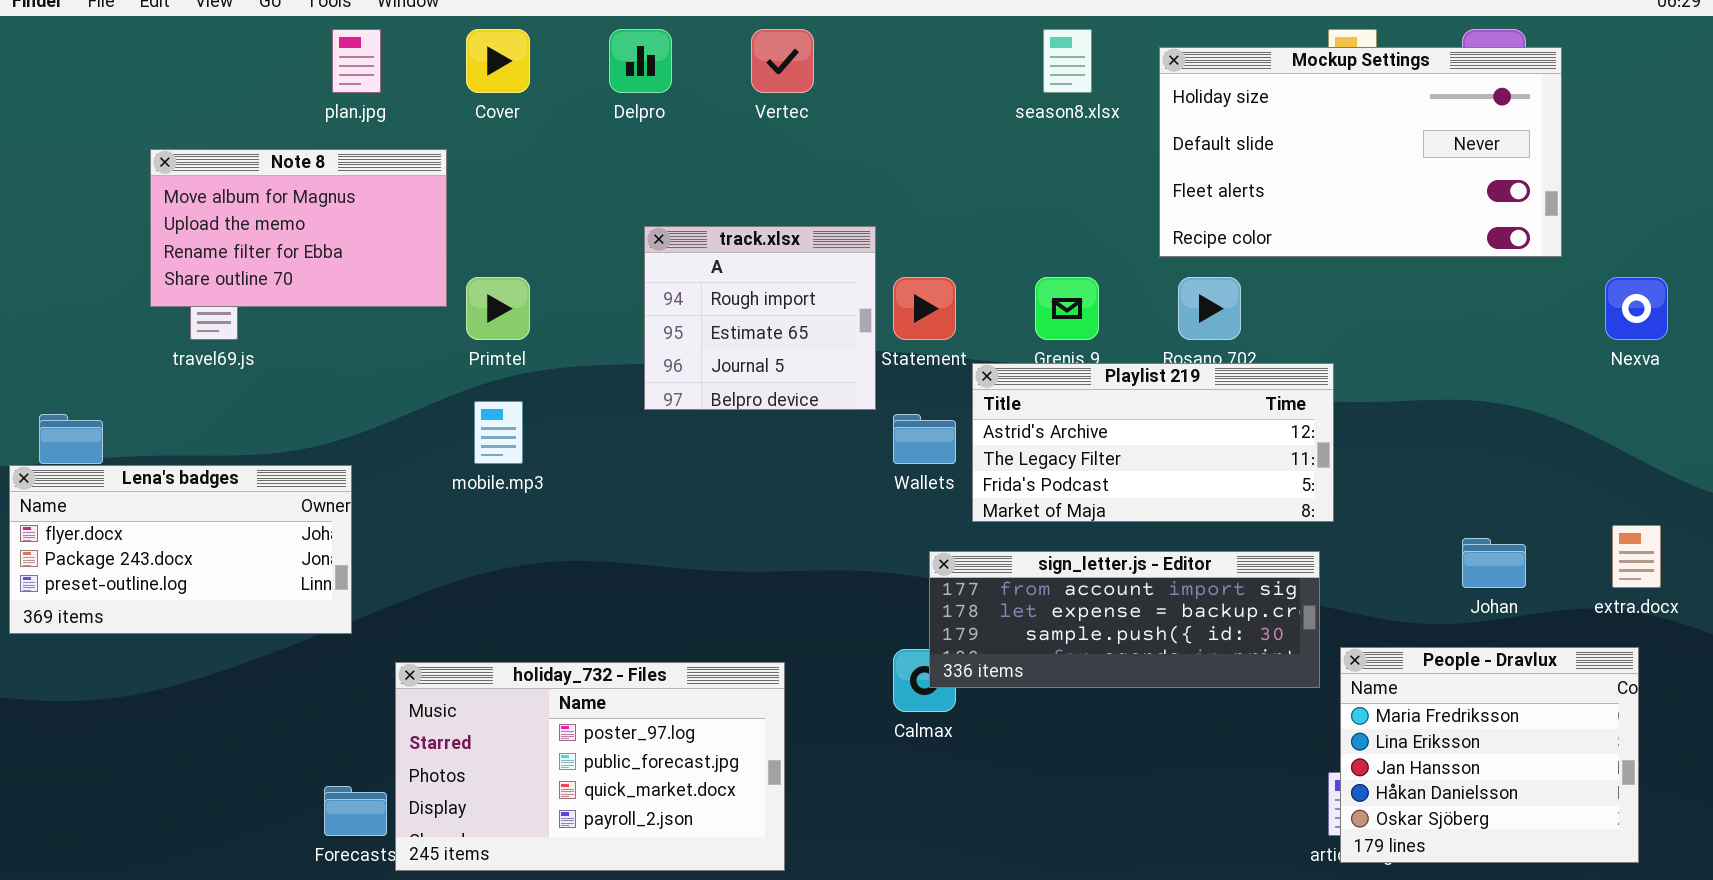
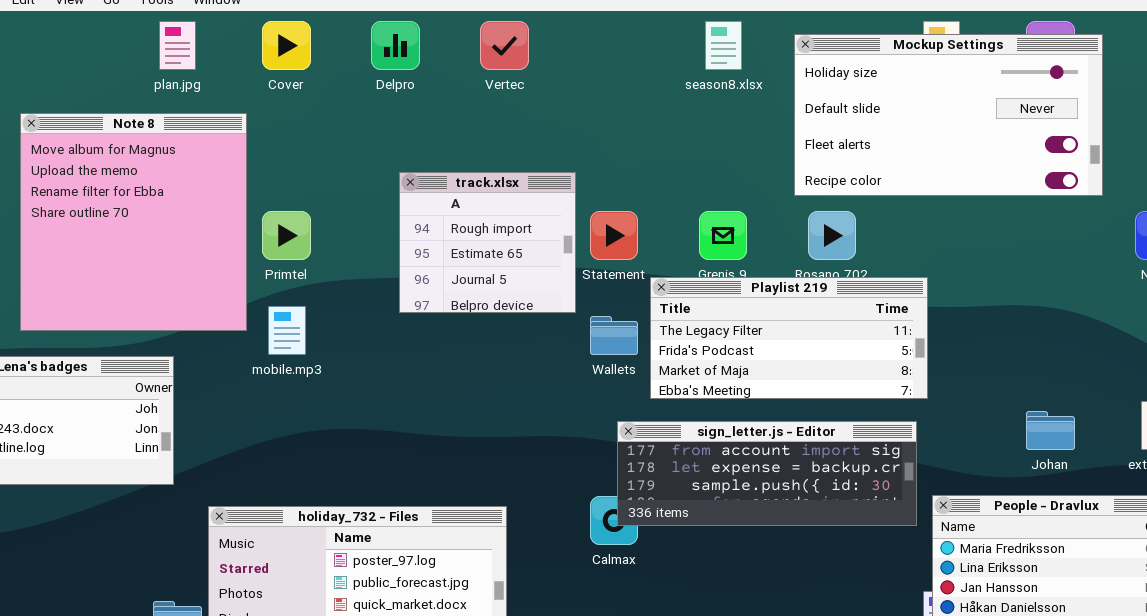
Note 8: [150,149,447,307] -> [20,113,247,331], resized
Playlist 219: [972,363,1334,522] -> [650,277,928,399], scrolled down 1 row

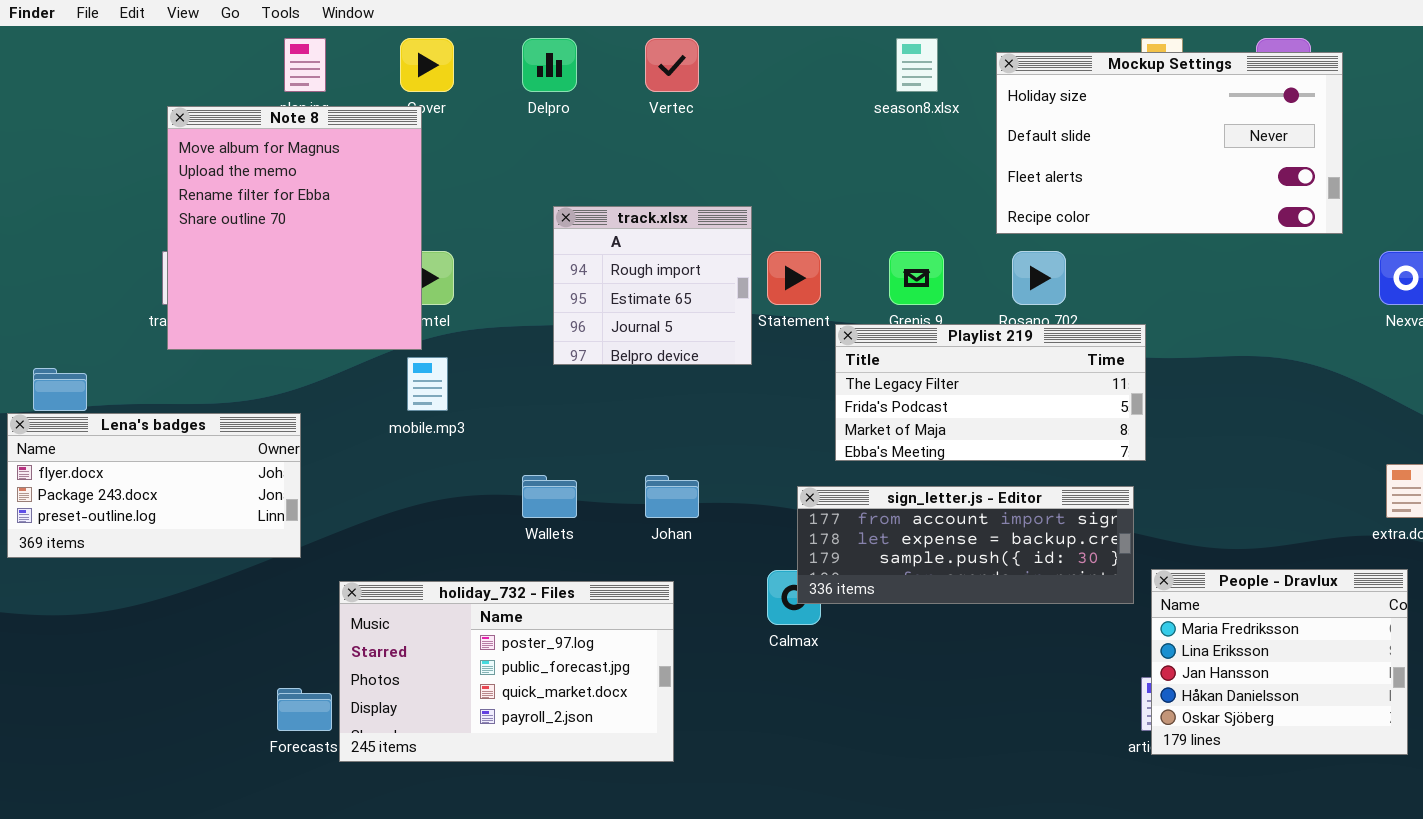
Note 8: [20,113,247,331] -> [167,106,422,350], moved
Wallets: [590,316,638,355] -> [522,475,577,518], moved
Johan: [1026,411,1075,450] -> [645,475,699,518], moved

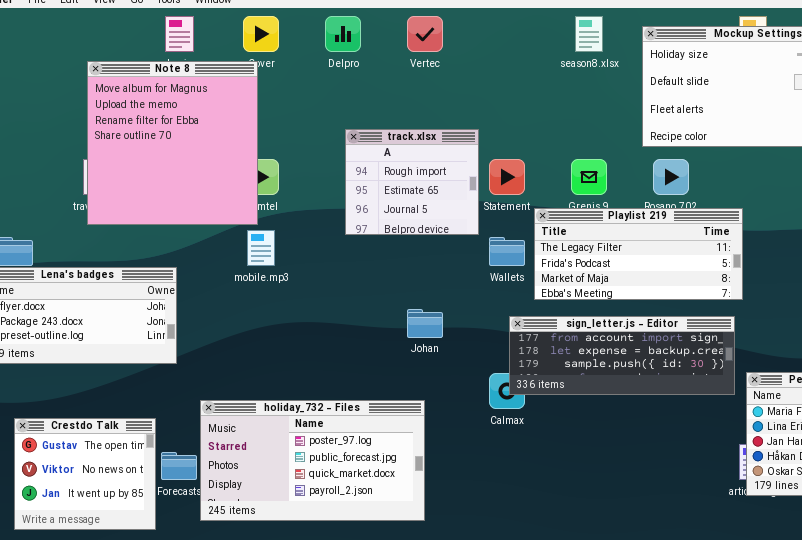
Wallets: [522,475,577,518] -> [489,237,525,266], moved
holiday_732 - Files: [339,581,674,762] -> [200,400,425,521], moved
Crestdo Talk: none -> [14,418,156,530], opened

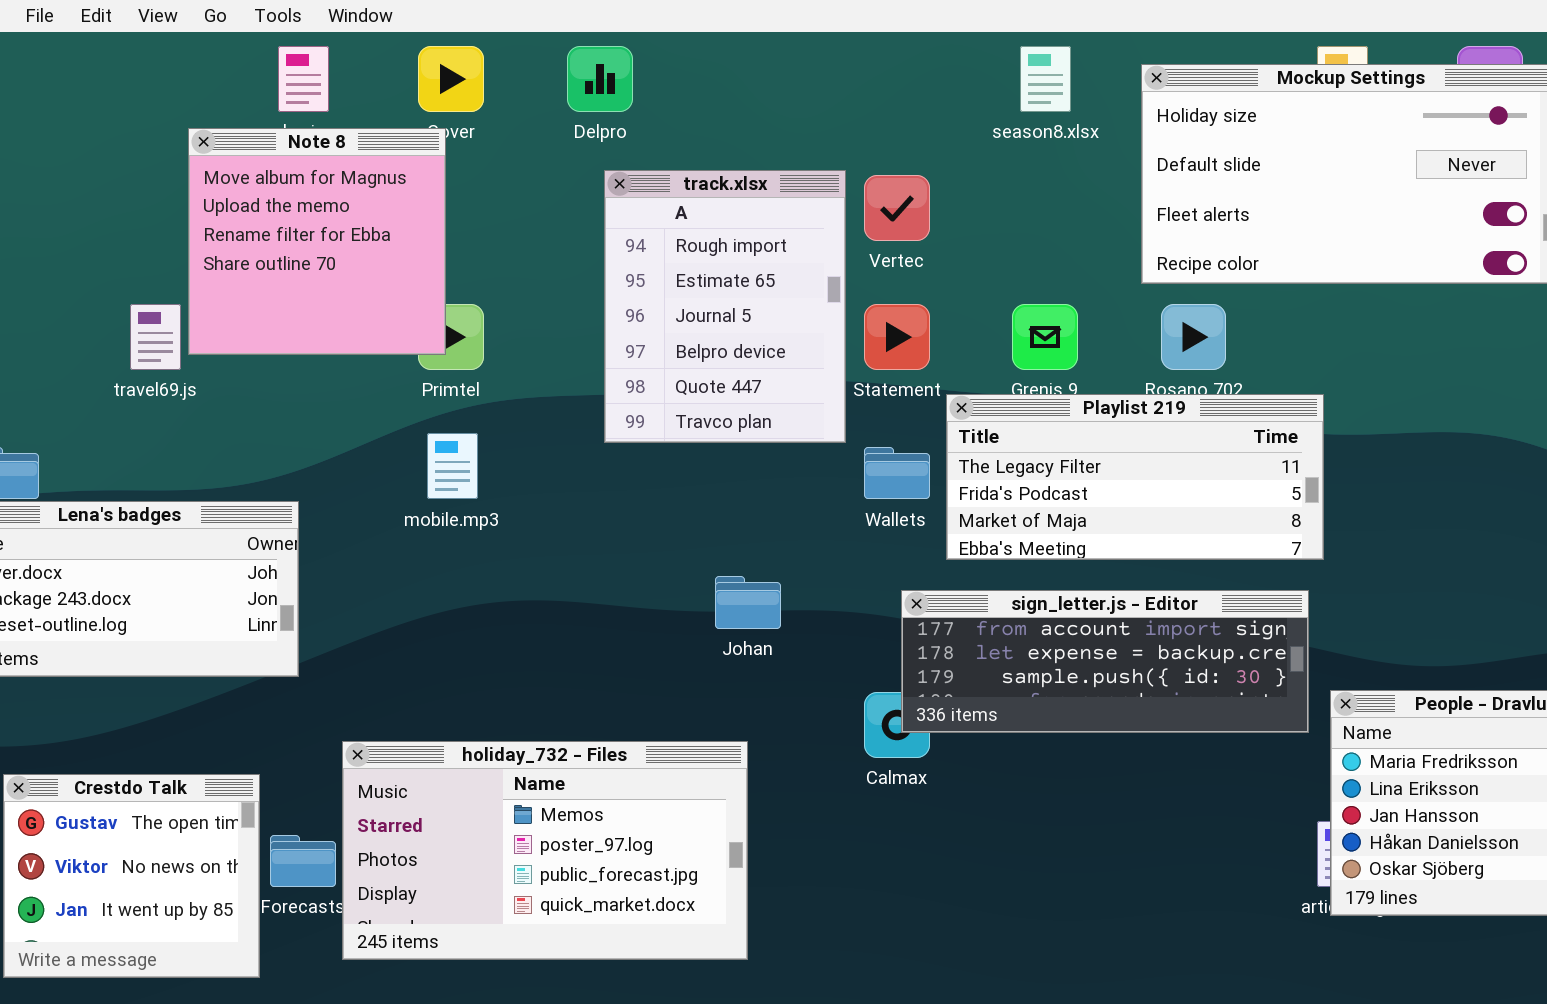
Vertec: [407,16,443,52] -> [864,175,930,241], moved
Note 8: [87,61,258,225] -> [188,128,446,355], resized
track.xlsx: [345,129,479,235] -> [604,170,846,443], resized
holiday_732 - Files: [200,400,425,521] -> [342,741,748,960], scrolled up 1 row

